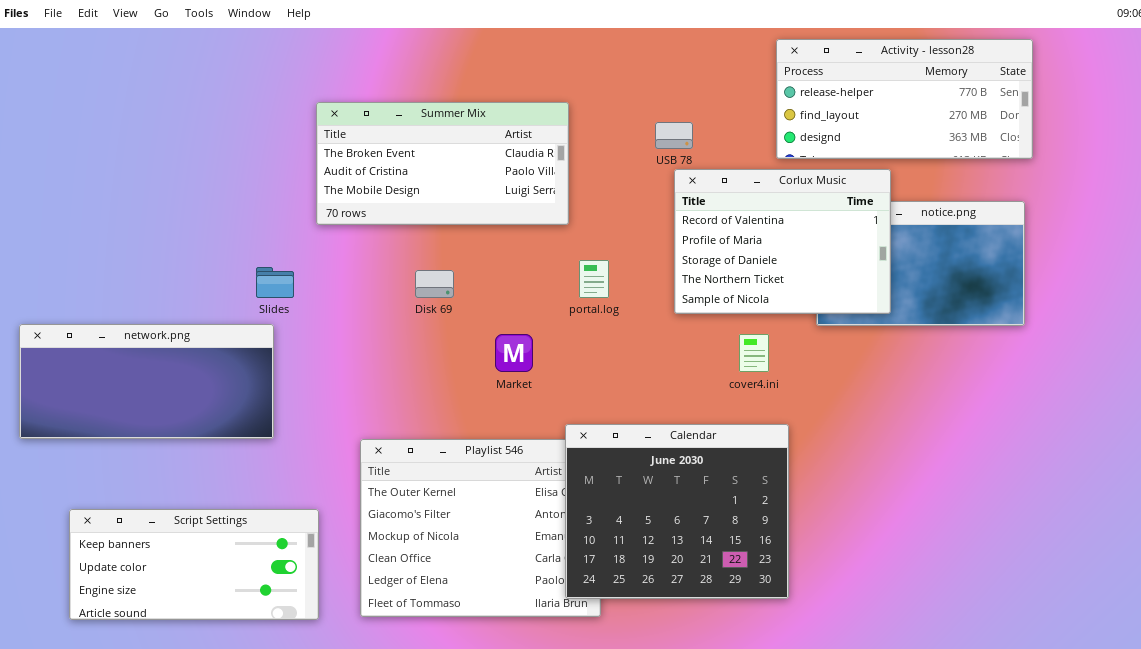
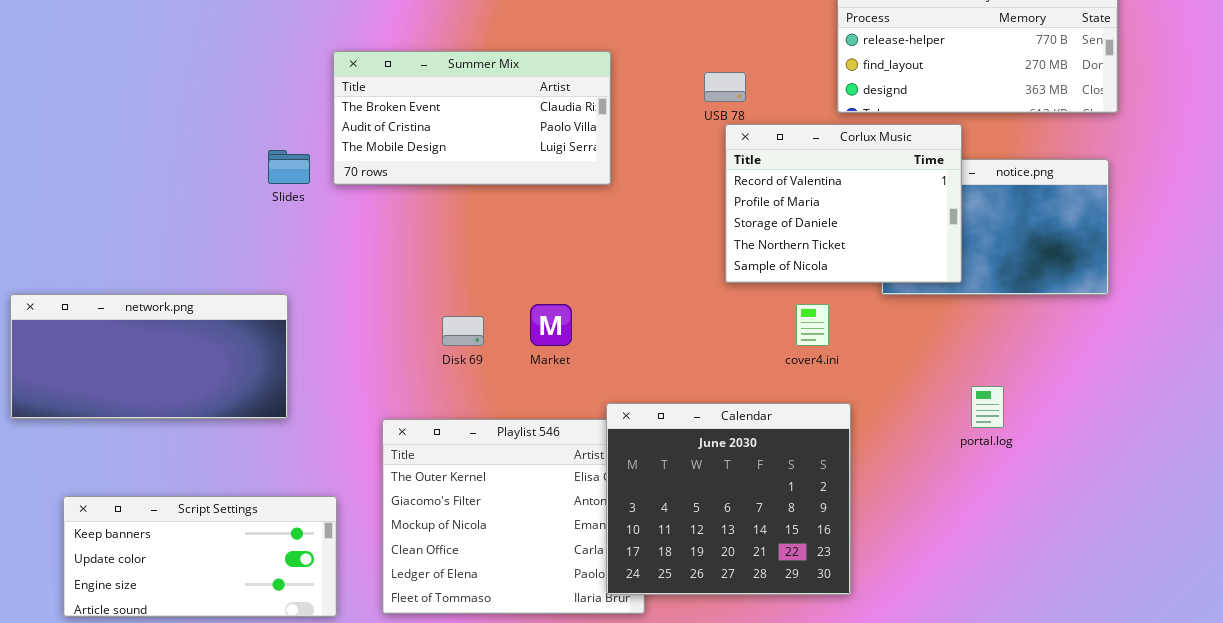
portal.log: [579,260,609,298] -> [971,386,1004,428], moved
Slides: [256,267,294,298] -> [268,150,310,184], moved
Disk 69: [415,270,454,298] -> [442,316,484,346], moved

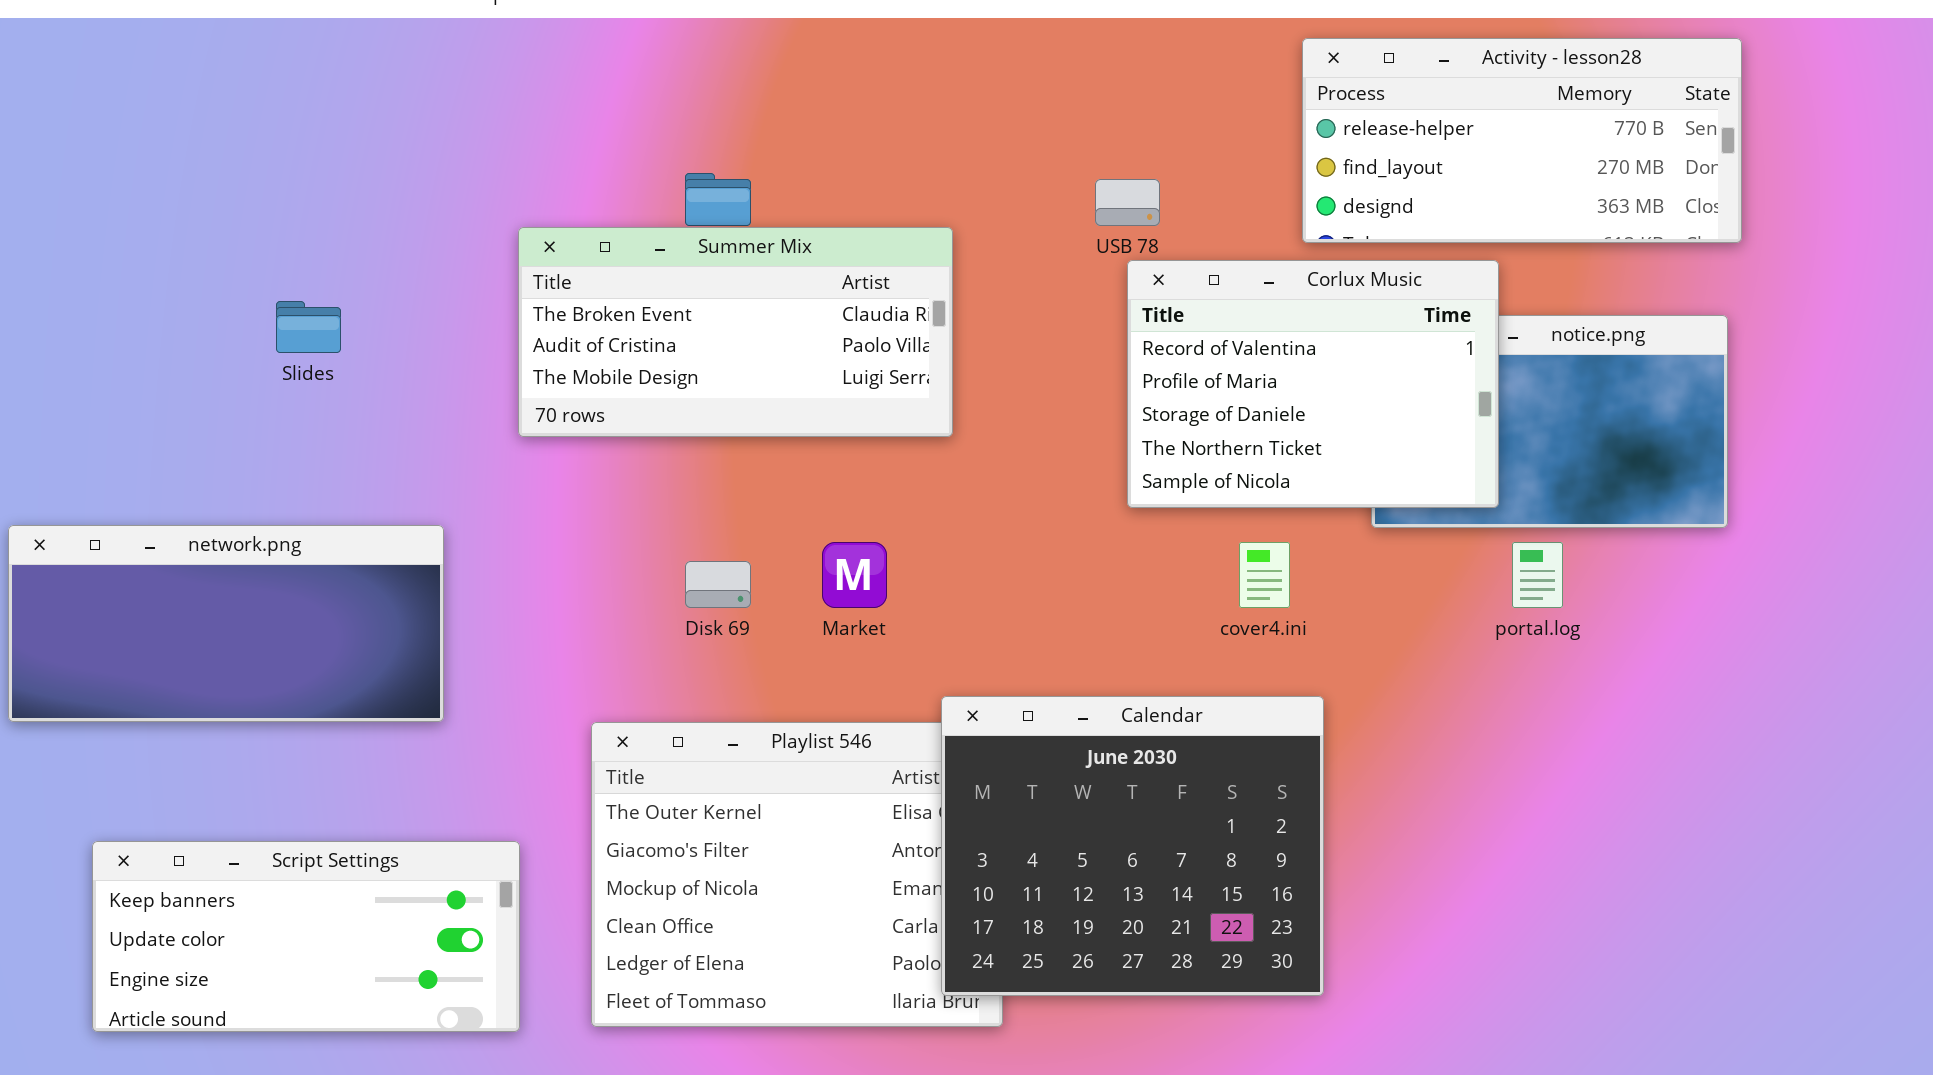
Summer Mix: [333,51,611,185] -> [518,227,953,437], moved
Slides: [268,150,310,184] -> [276,301,341,353], moved
portal.log: [971,386,1004,428] -> [1512,542,1563,608], moved

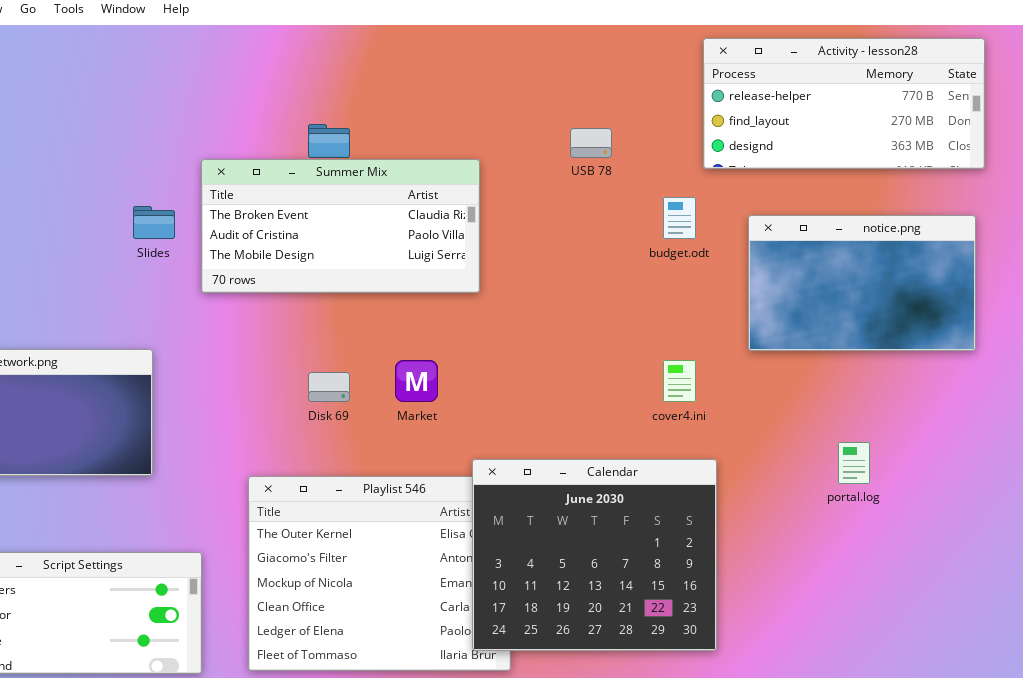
Corlux Music: [1127,260,1499,508] -> none, closed
Slides: [276,301,341,353] -> [133,206,175,239], moved
portal.log: [1512,542,1563,608] -> [838,442,870,484], moved

